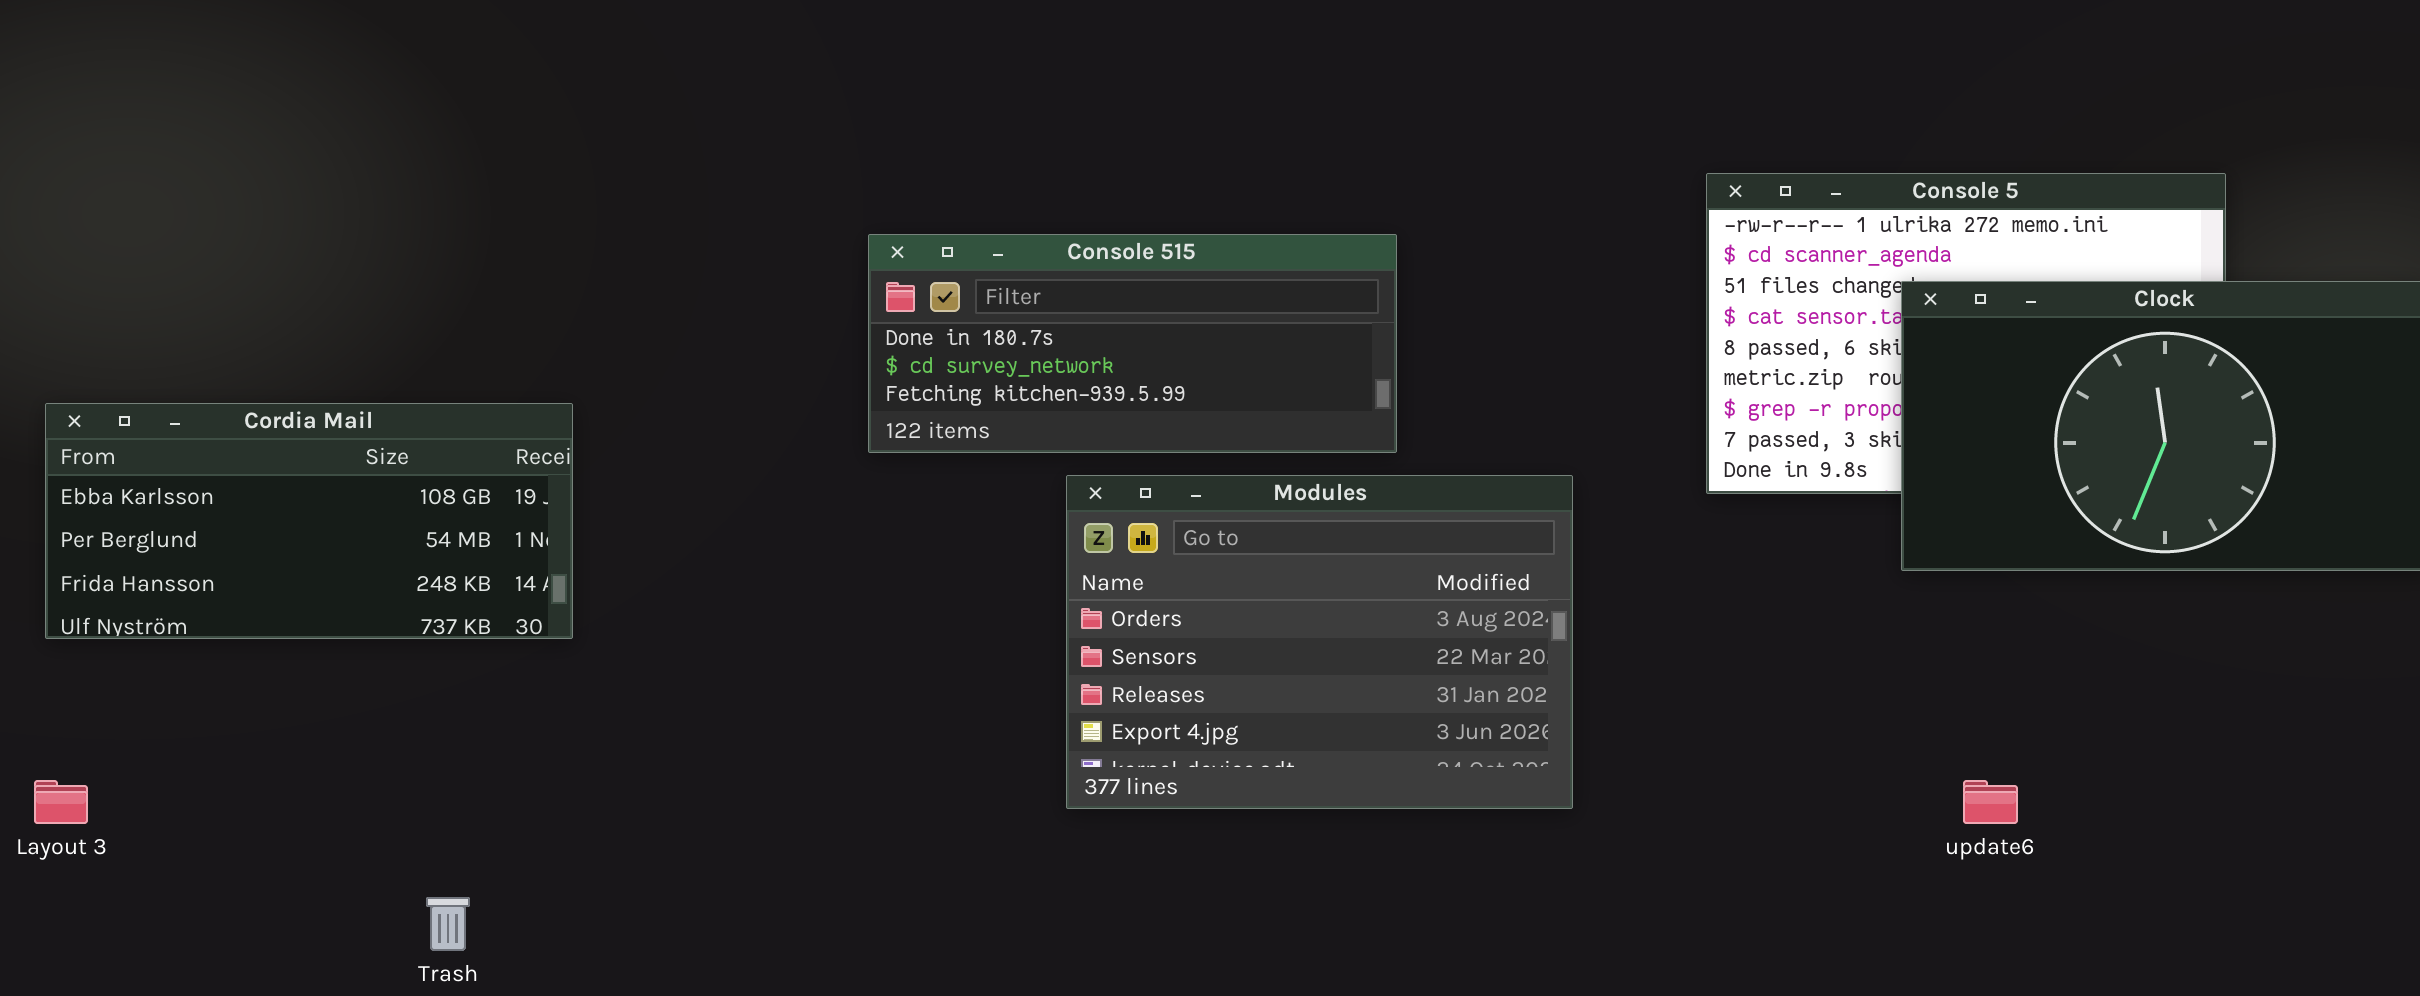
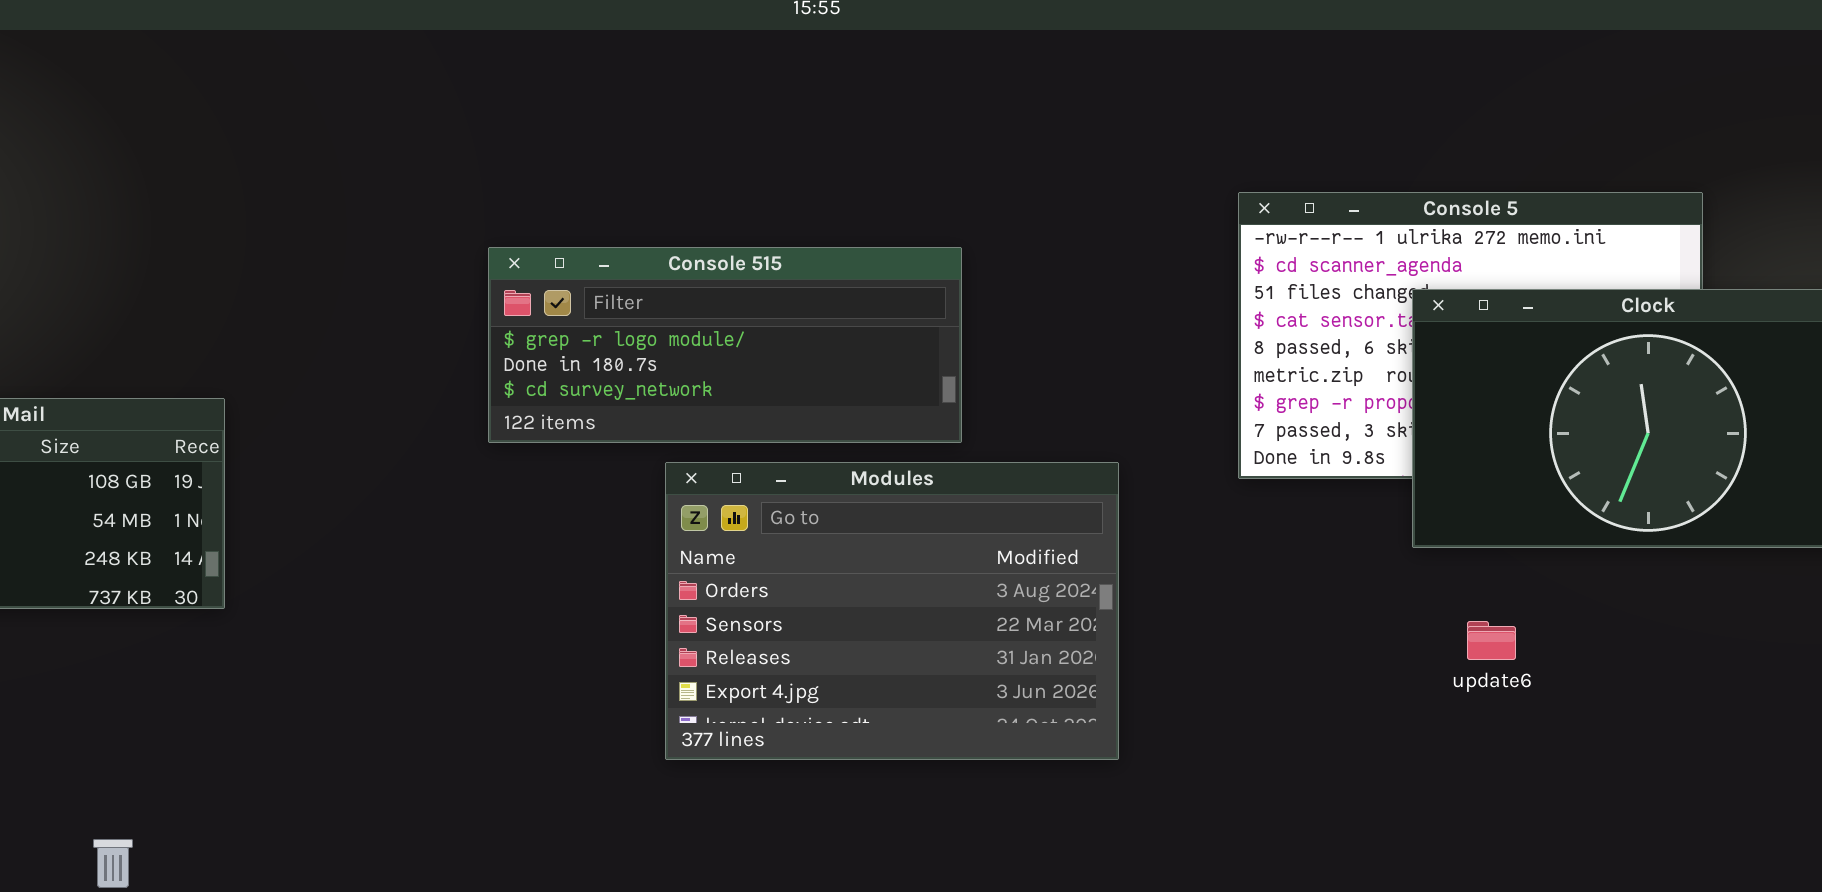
Console 515: [868,234,1397,453] -> [488,247,962,443], scrolled up 1 row
update6: [1963,780,2018,824] -> [1467,621,1516,660], moved

